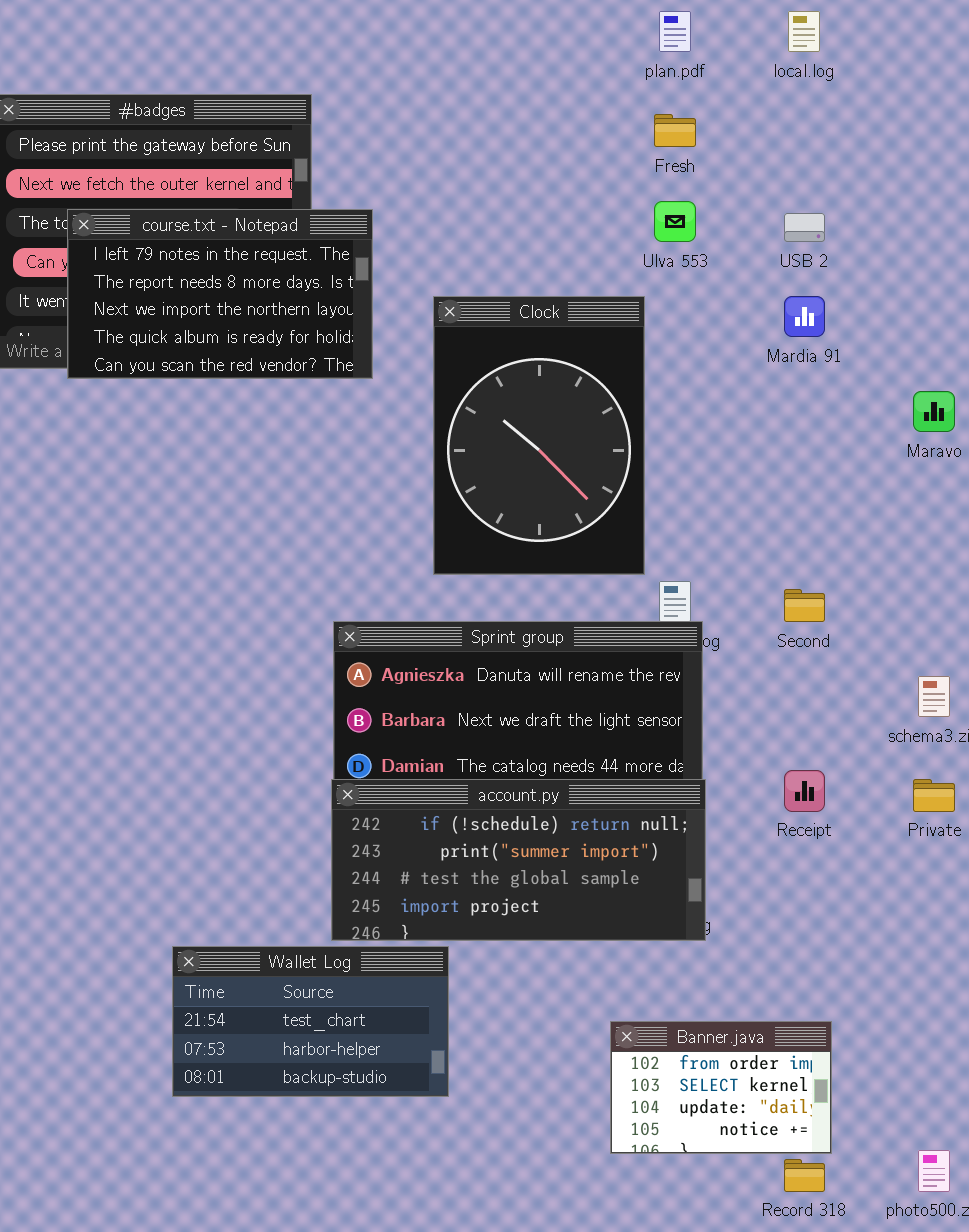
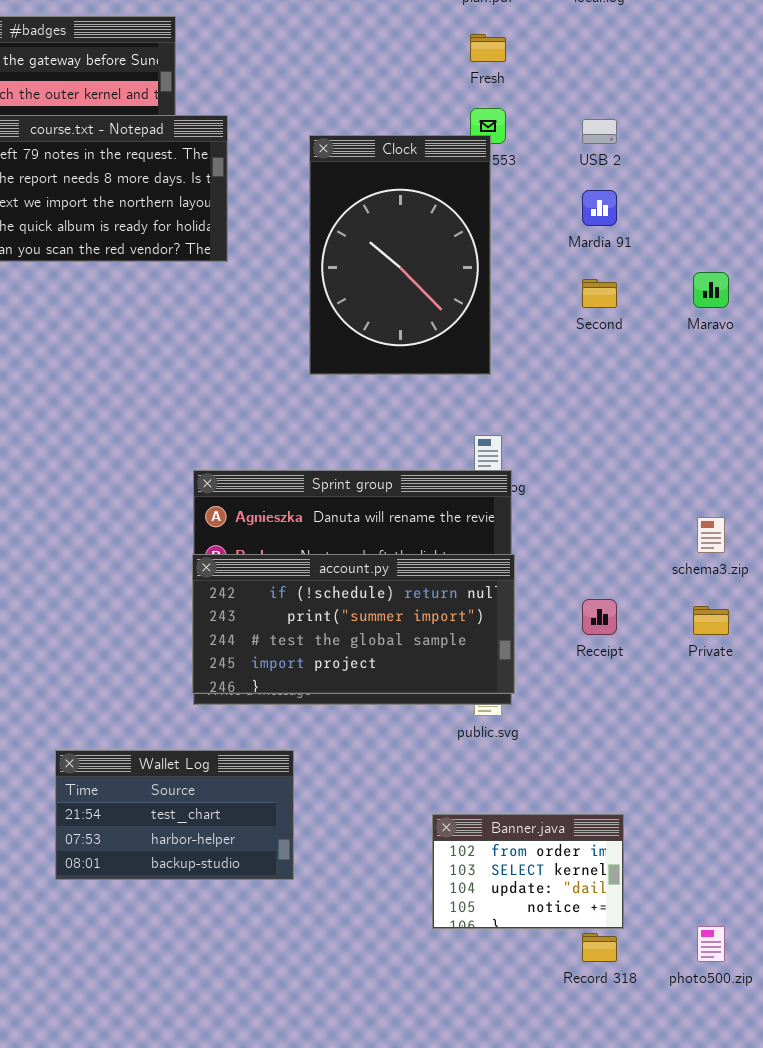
Clock: [433,296,645,575] -> [309,135,491,375], moved
Second: [784,589,825,622] -> [582,279,617,308], moved
account.py: [331,779,706,941] -> [192,554,515,694], moved

